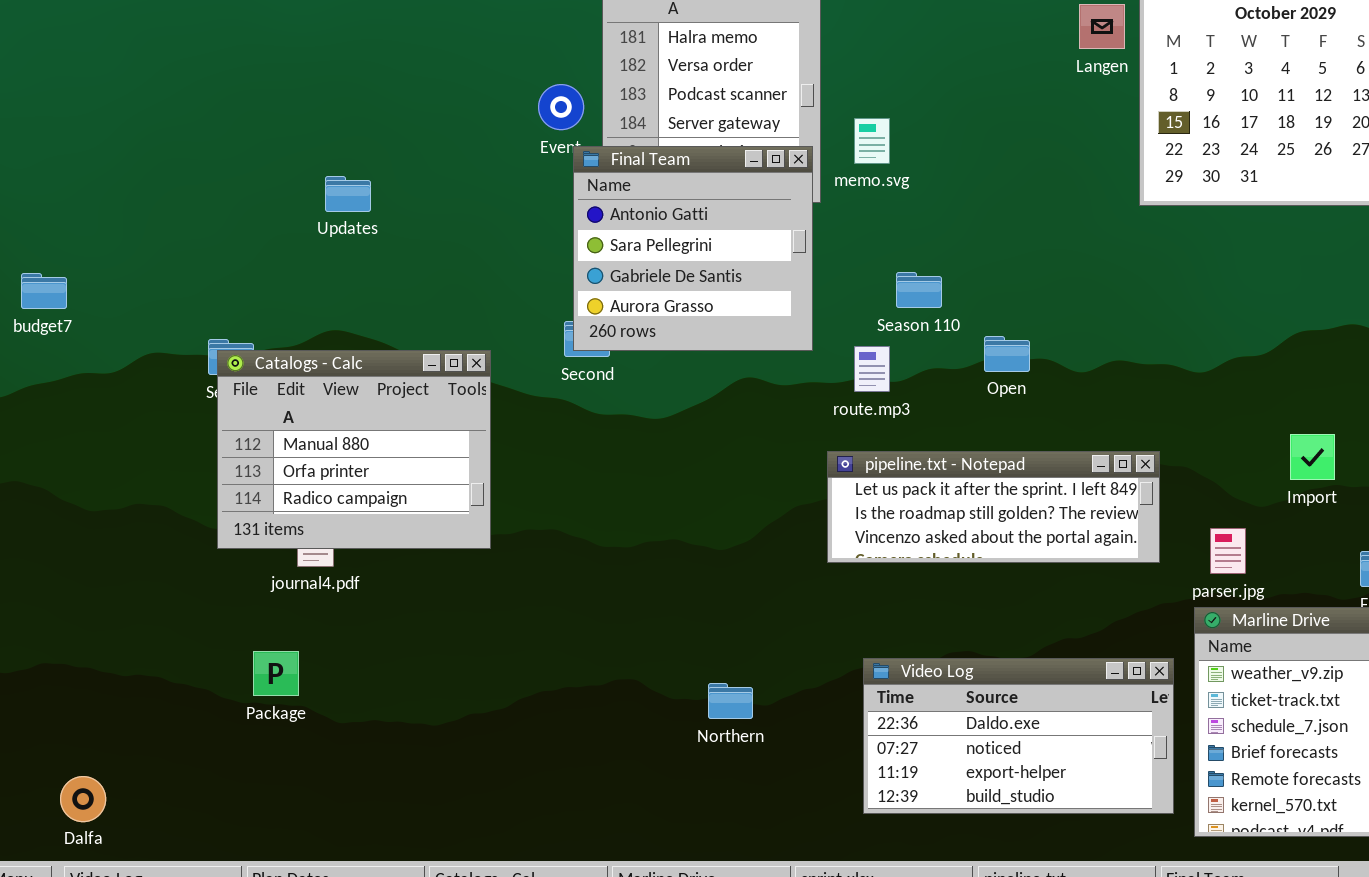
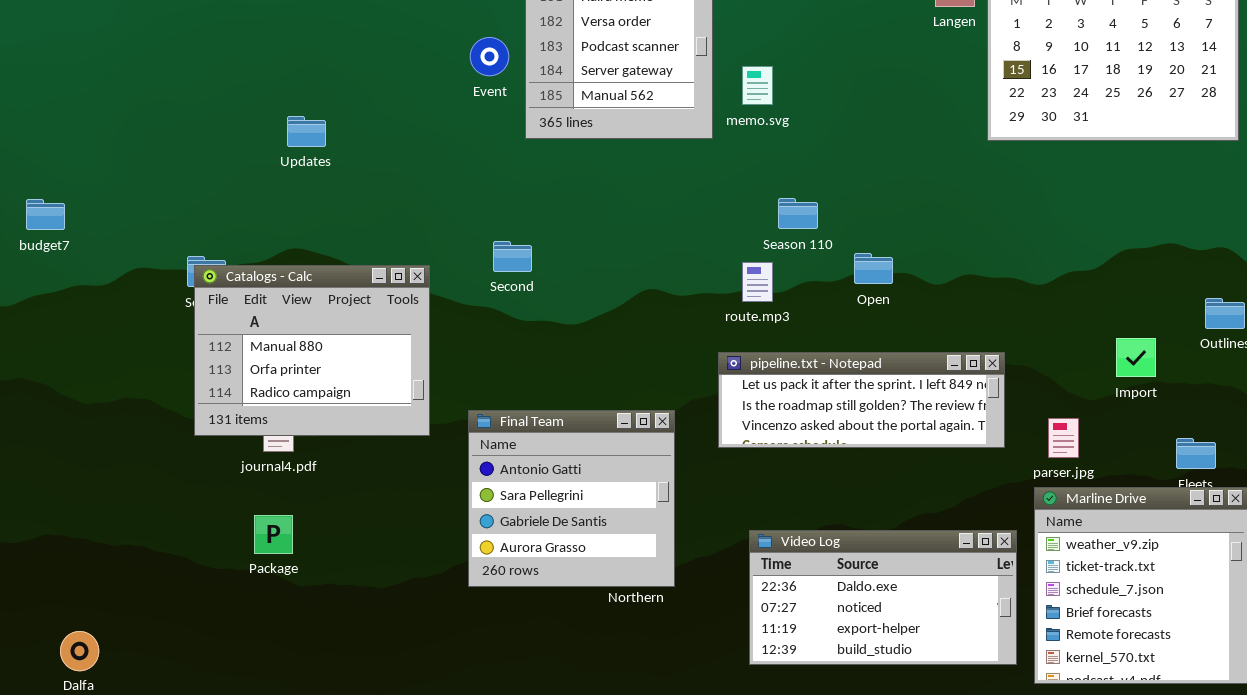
Final Team: [573,146,813,351] -> [468,410,675,587], moved
Package: [253,651,299,696] -> [254,515,293,554], moved

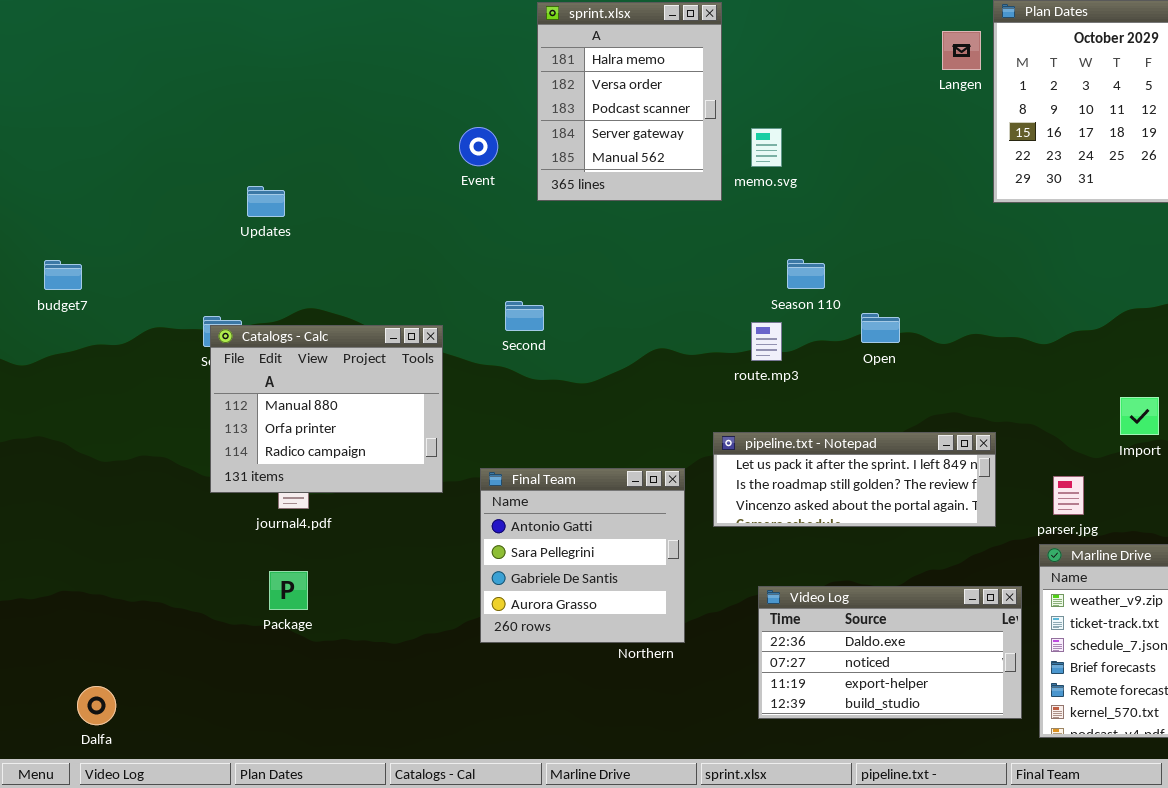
Event: [470,37,509,76] -> [459,127,498,166], moved
Updates: [287,116,326,147] -> [247,186,285,217], moved
pipeline.txt - Notepad: [718,352,1005,448] -> [713,432,996,527], moved

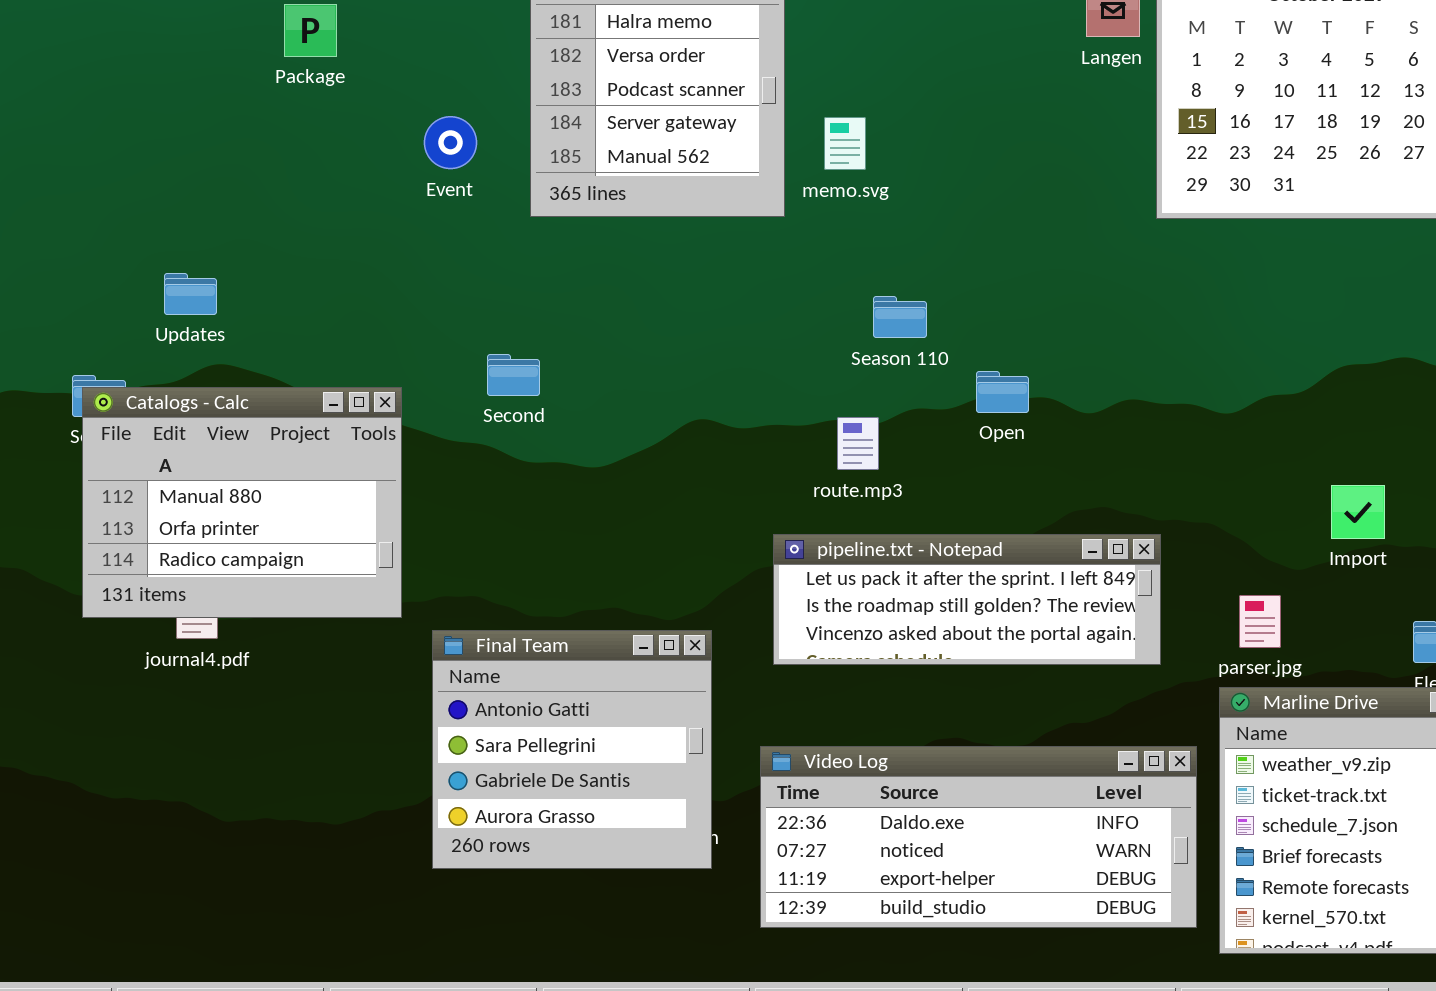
Updates: [247,186,285,217] -> [164,273,217,315], moved
route.mp3: [751,322,782,361] -> [837,417,879,470], moved
Final Team: [480,468,685,643] -> [432,630,712,869], moved
Package: [269,571,308,610] -> [284,4,337,57], moved
Video Log: [758,586,1022,719] -> [760,746,1197,928], resized

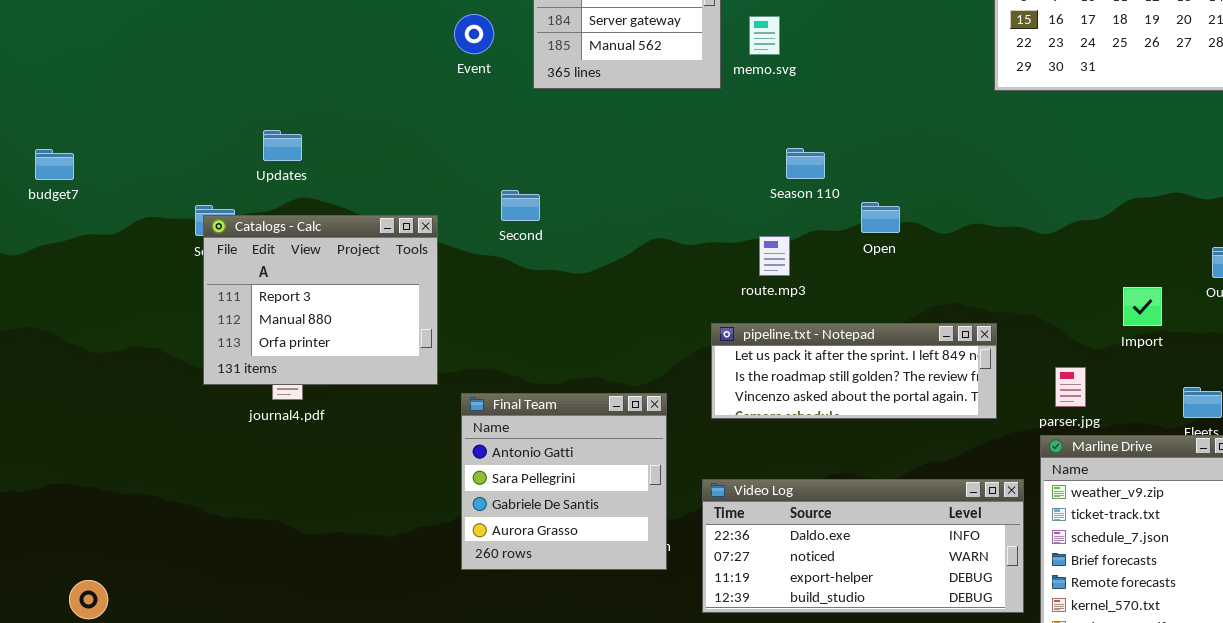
Catalogs - Calc: [82,387,402,618] -> [203,215,438,385], scrolled up 1 row

